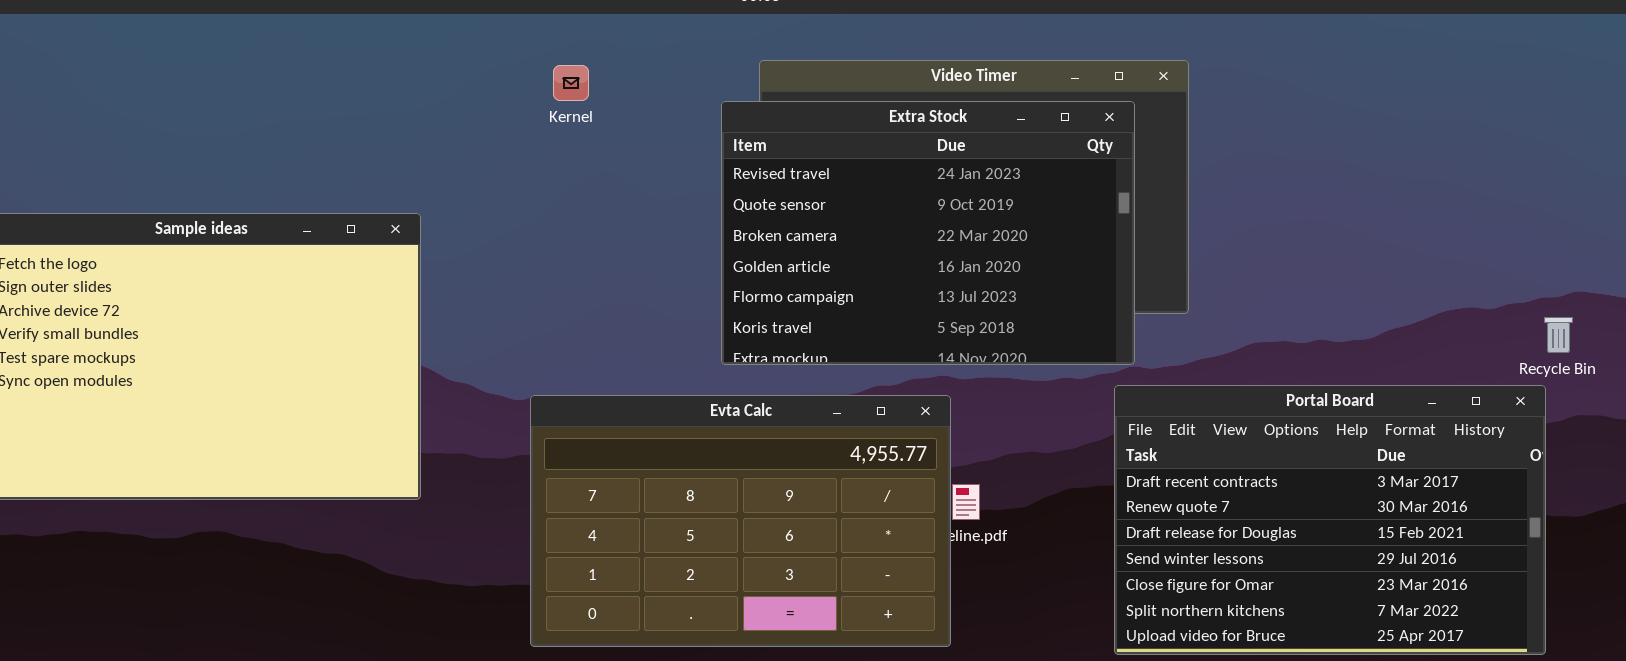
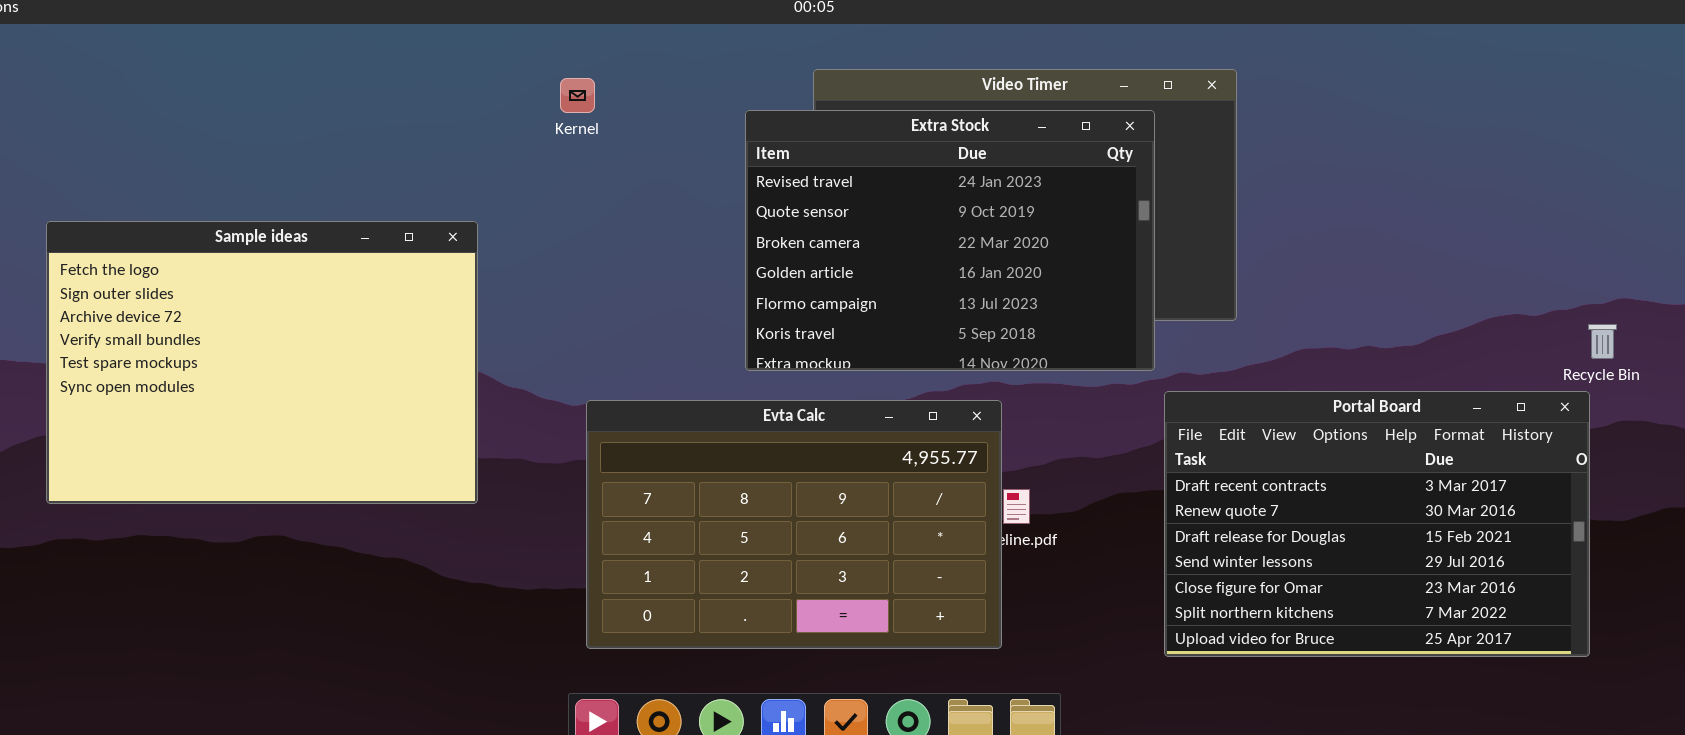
Kernel: [553,65,589,101] -> [560,78,595,113], moved
Extra Stock: [721,101,1135,365] -> [745,110,1155,371], moved

